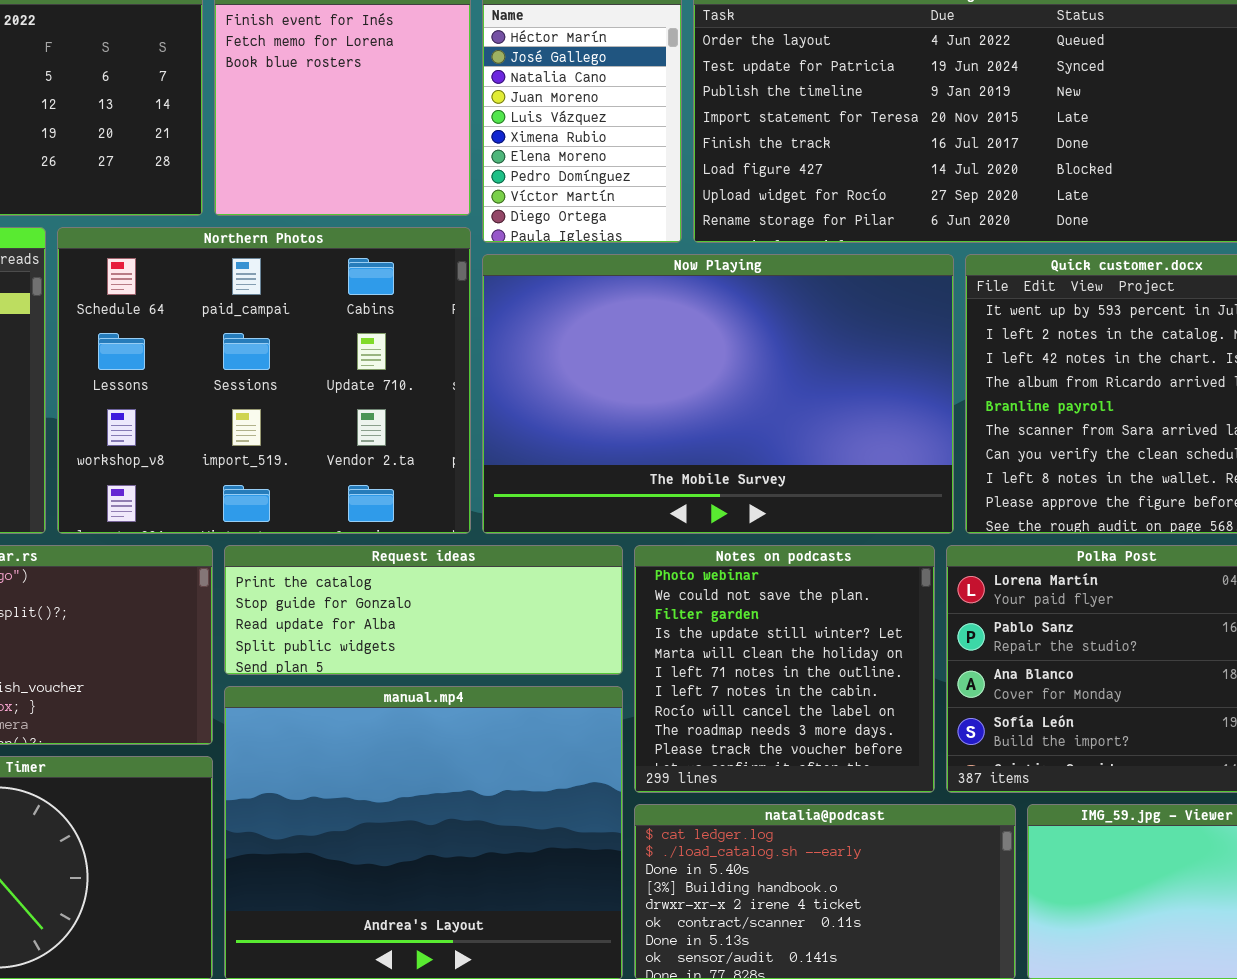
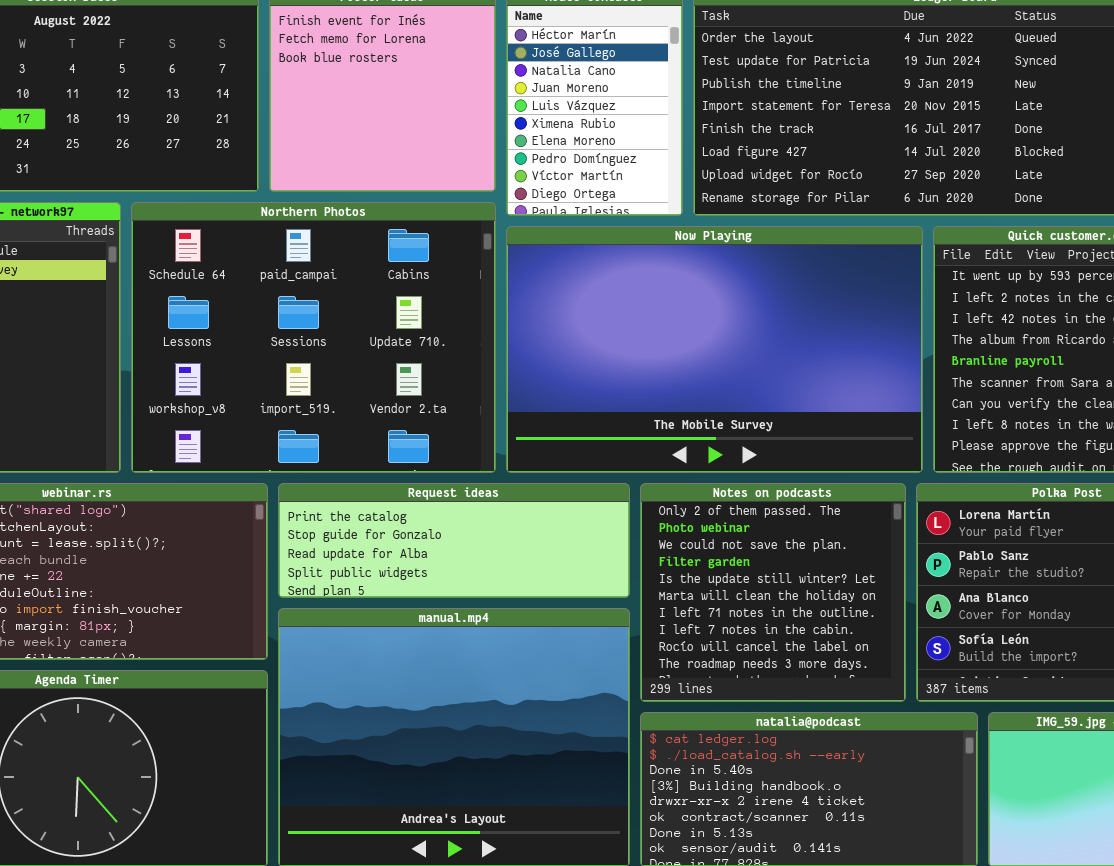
Notes on podcasts: [634,545,935,793] -> [640,483,906,702], scrolled up 1 row

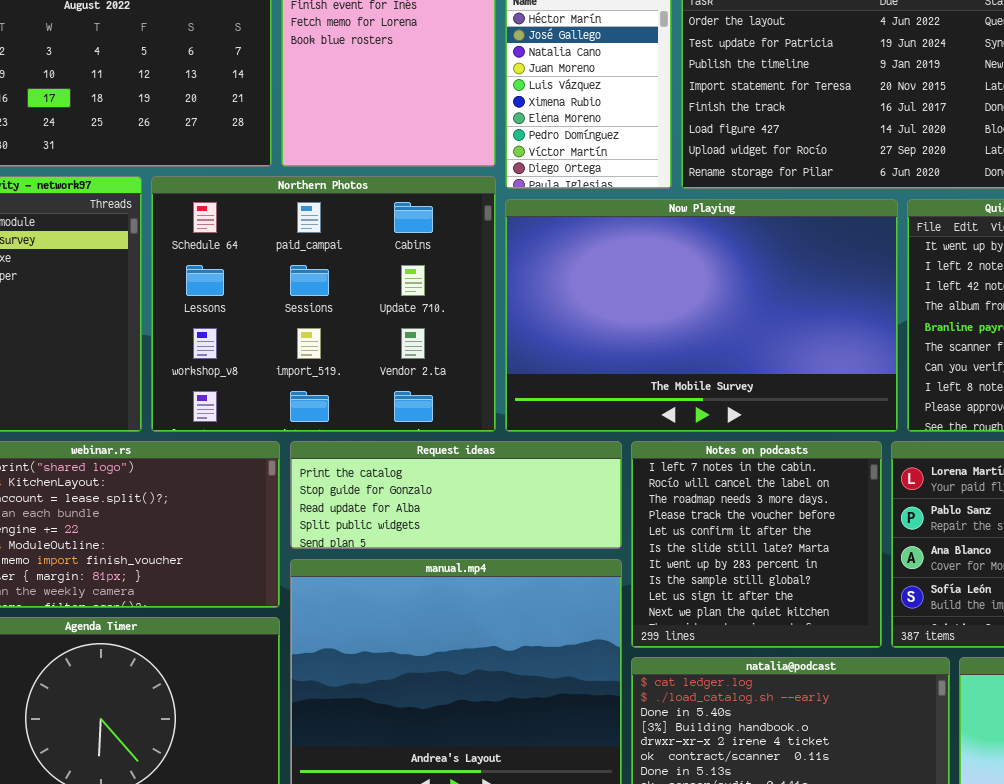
Notes on podcasts: [640,483,906,702] -> [631,441,882,648], scrolled down 7 rows

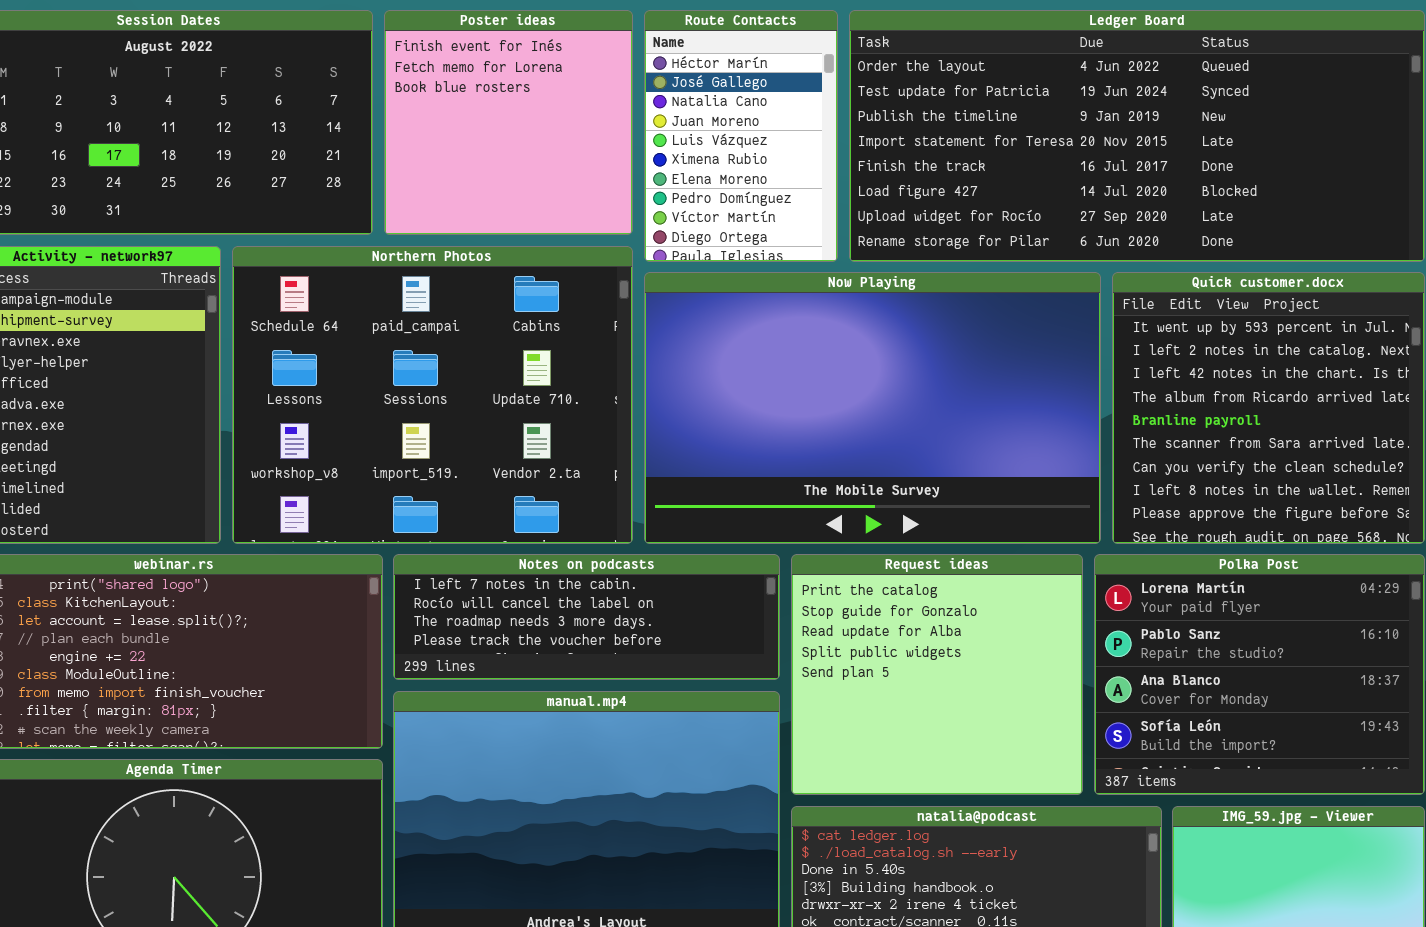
Request ideas: [290,441,622,549] -> [791,554,1083,795], moved, resized
Notes on podcasts: [631,441,882,648] -> [393,554,780,680], moved, resized

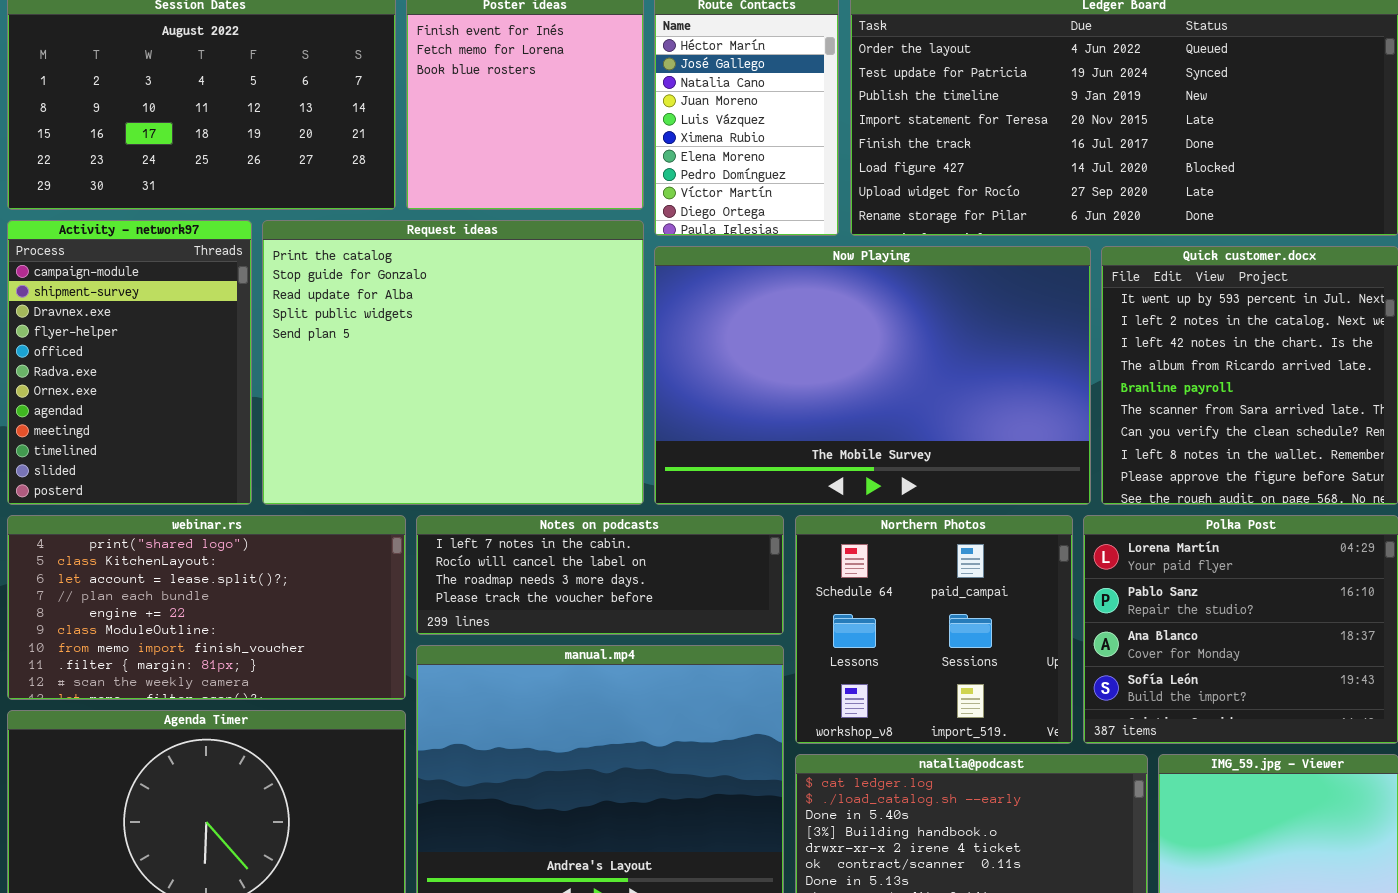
Northern Photos: [232,246,633,544] -> [795,515,1073,744], moved, resized
Request ideas: [791,554,1083,795] -> [262,220,644,505], moved, resized

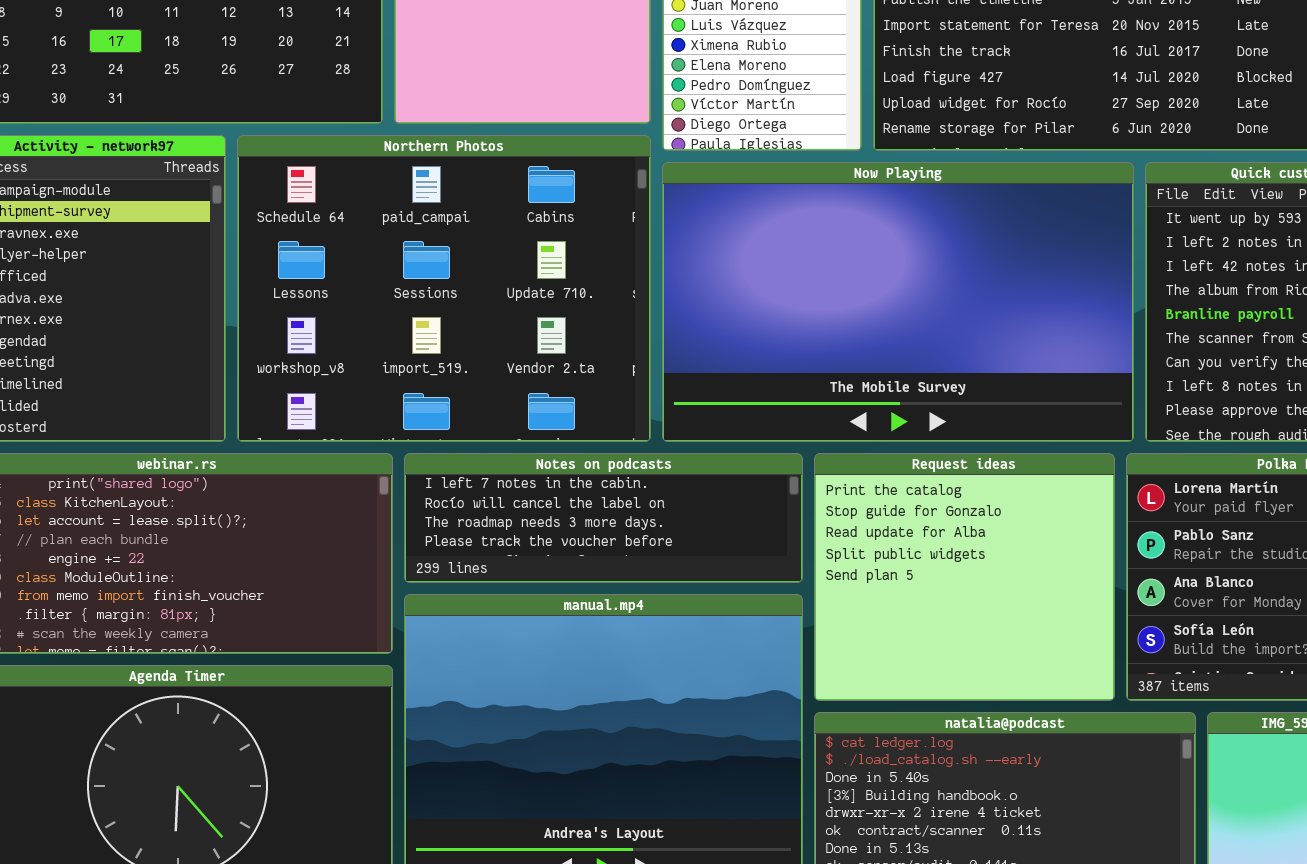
Request ideas: [262,220,644,505] -> [814,453,1115,701], moved, resized
Northern Photos: [795,515,1073,744] -> [237,135,651,442], moved, resized

